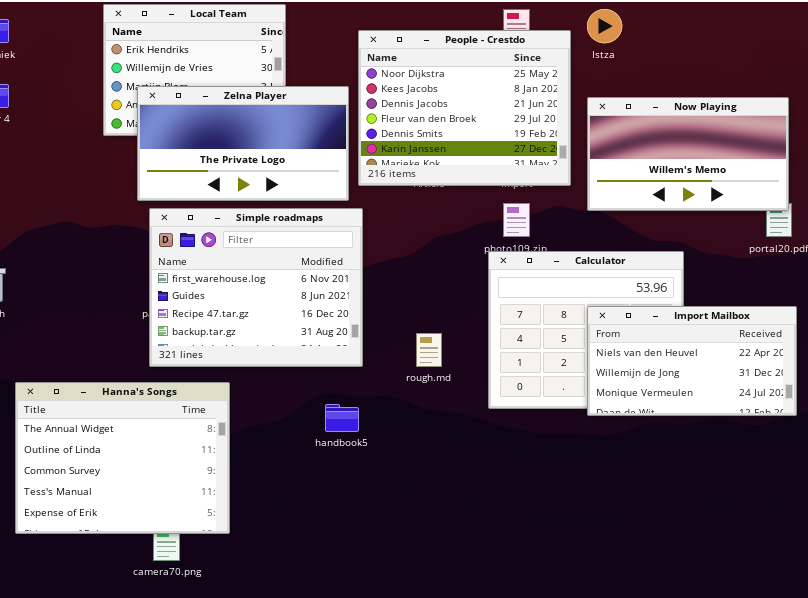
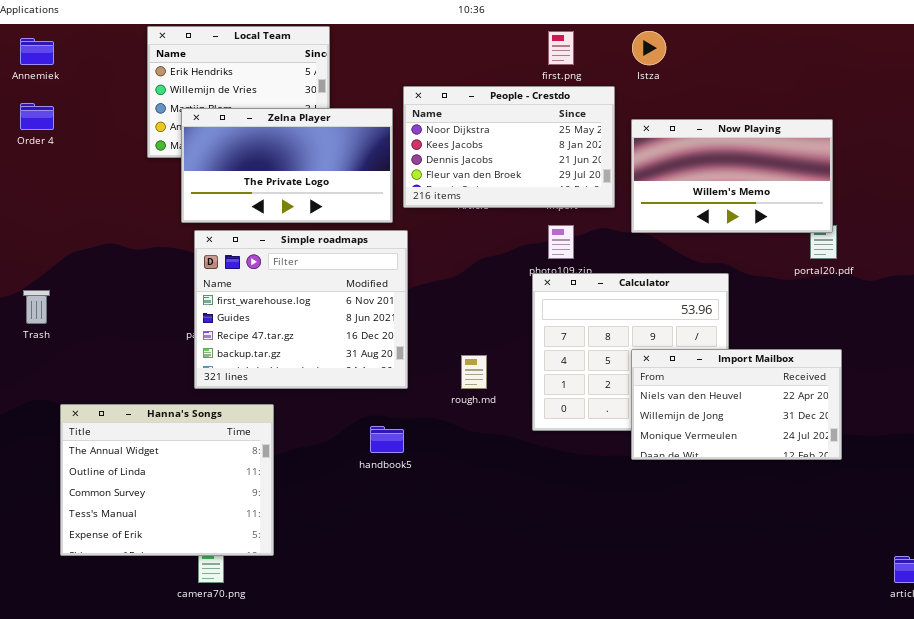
People - Crestdo: [358,30,571,186] -> [403,86,615,208], resized
Import Mailbox: [587,306,797,416] -> [631,349,842,460], moved

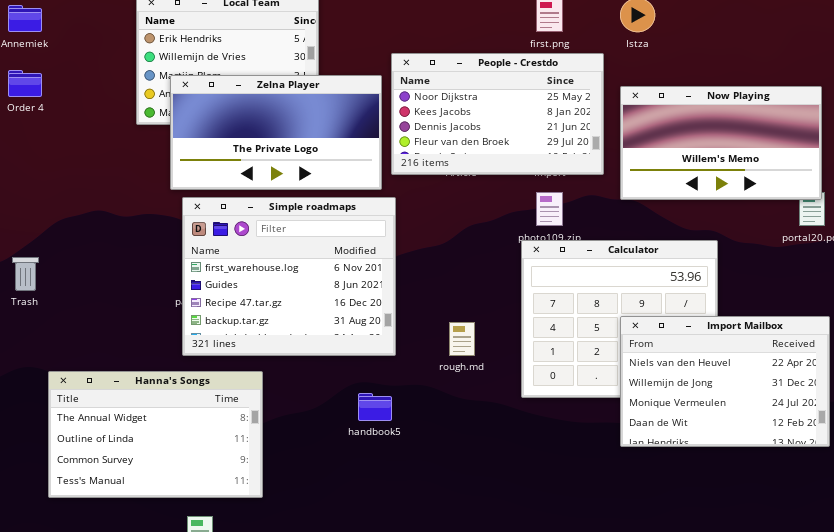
Import Mailbox: [631,349,842,460] -> [620,316,830,447], resized
Hanna's Songs: [60,404,274,556] -> [48,371,263,498], resized

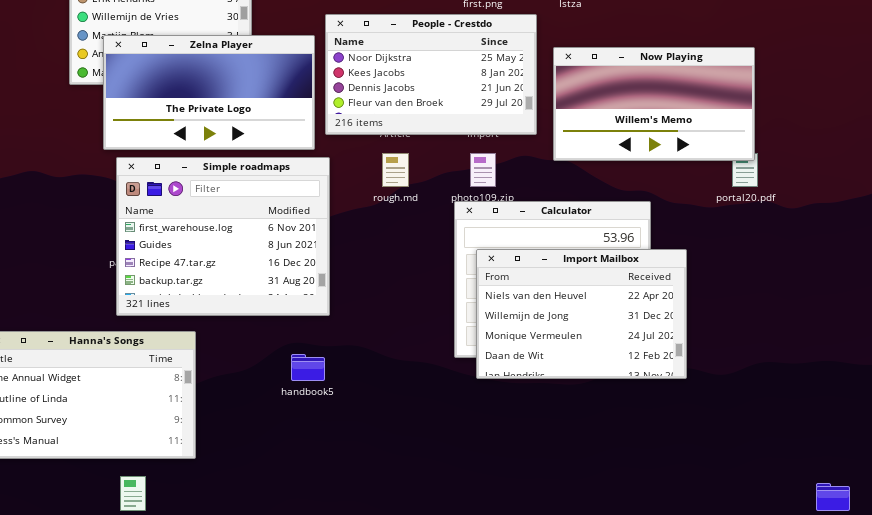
Import Mailbox: [620,316,830,447] -> [476,249,687,379], moved
rough.md: [449,322,475,356] -> [382,153,409,187], moved

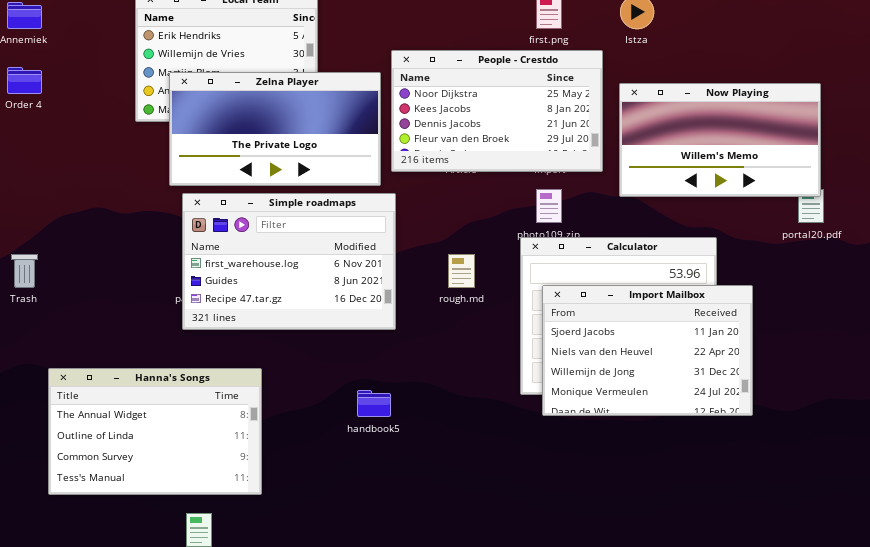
rough.md: [382,153,409,187] -> [448,254,475,288], moved
Simple roadmaps: [116,157,330,316] -> [182,193,396,330], resized
Import Mailbox: [476,249,687,379] -> [542,285,753,416], scrolled up 1 row

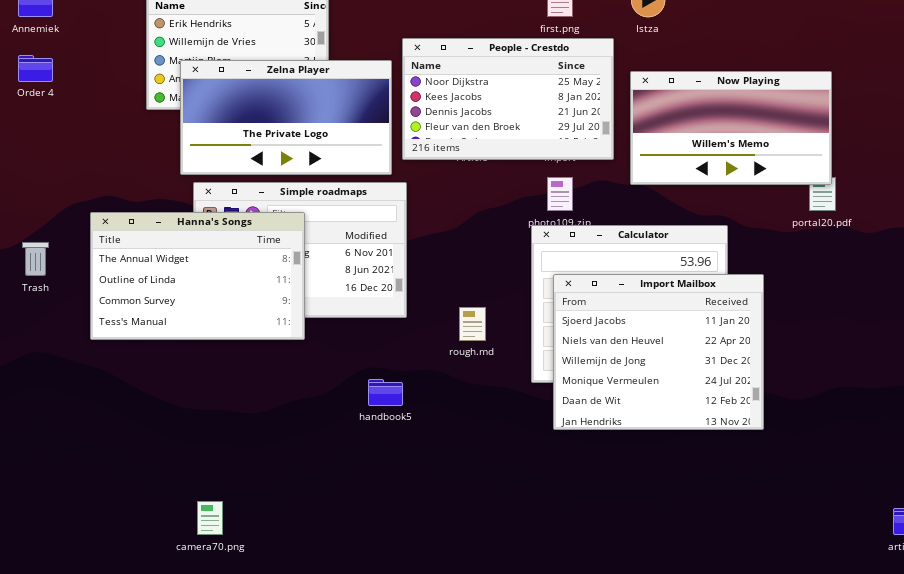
rough.md: [448,254,475,288] -> [459,307,486,341], moved
Import Mailbox: [542,285,753,416] -> [553,274,764,430], resized
Hanna's Songs: [48,368,262,495] -> [90,212,305,340], moved

